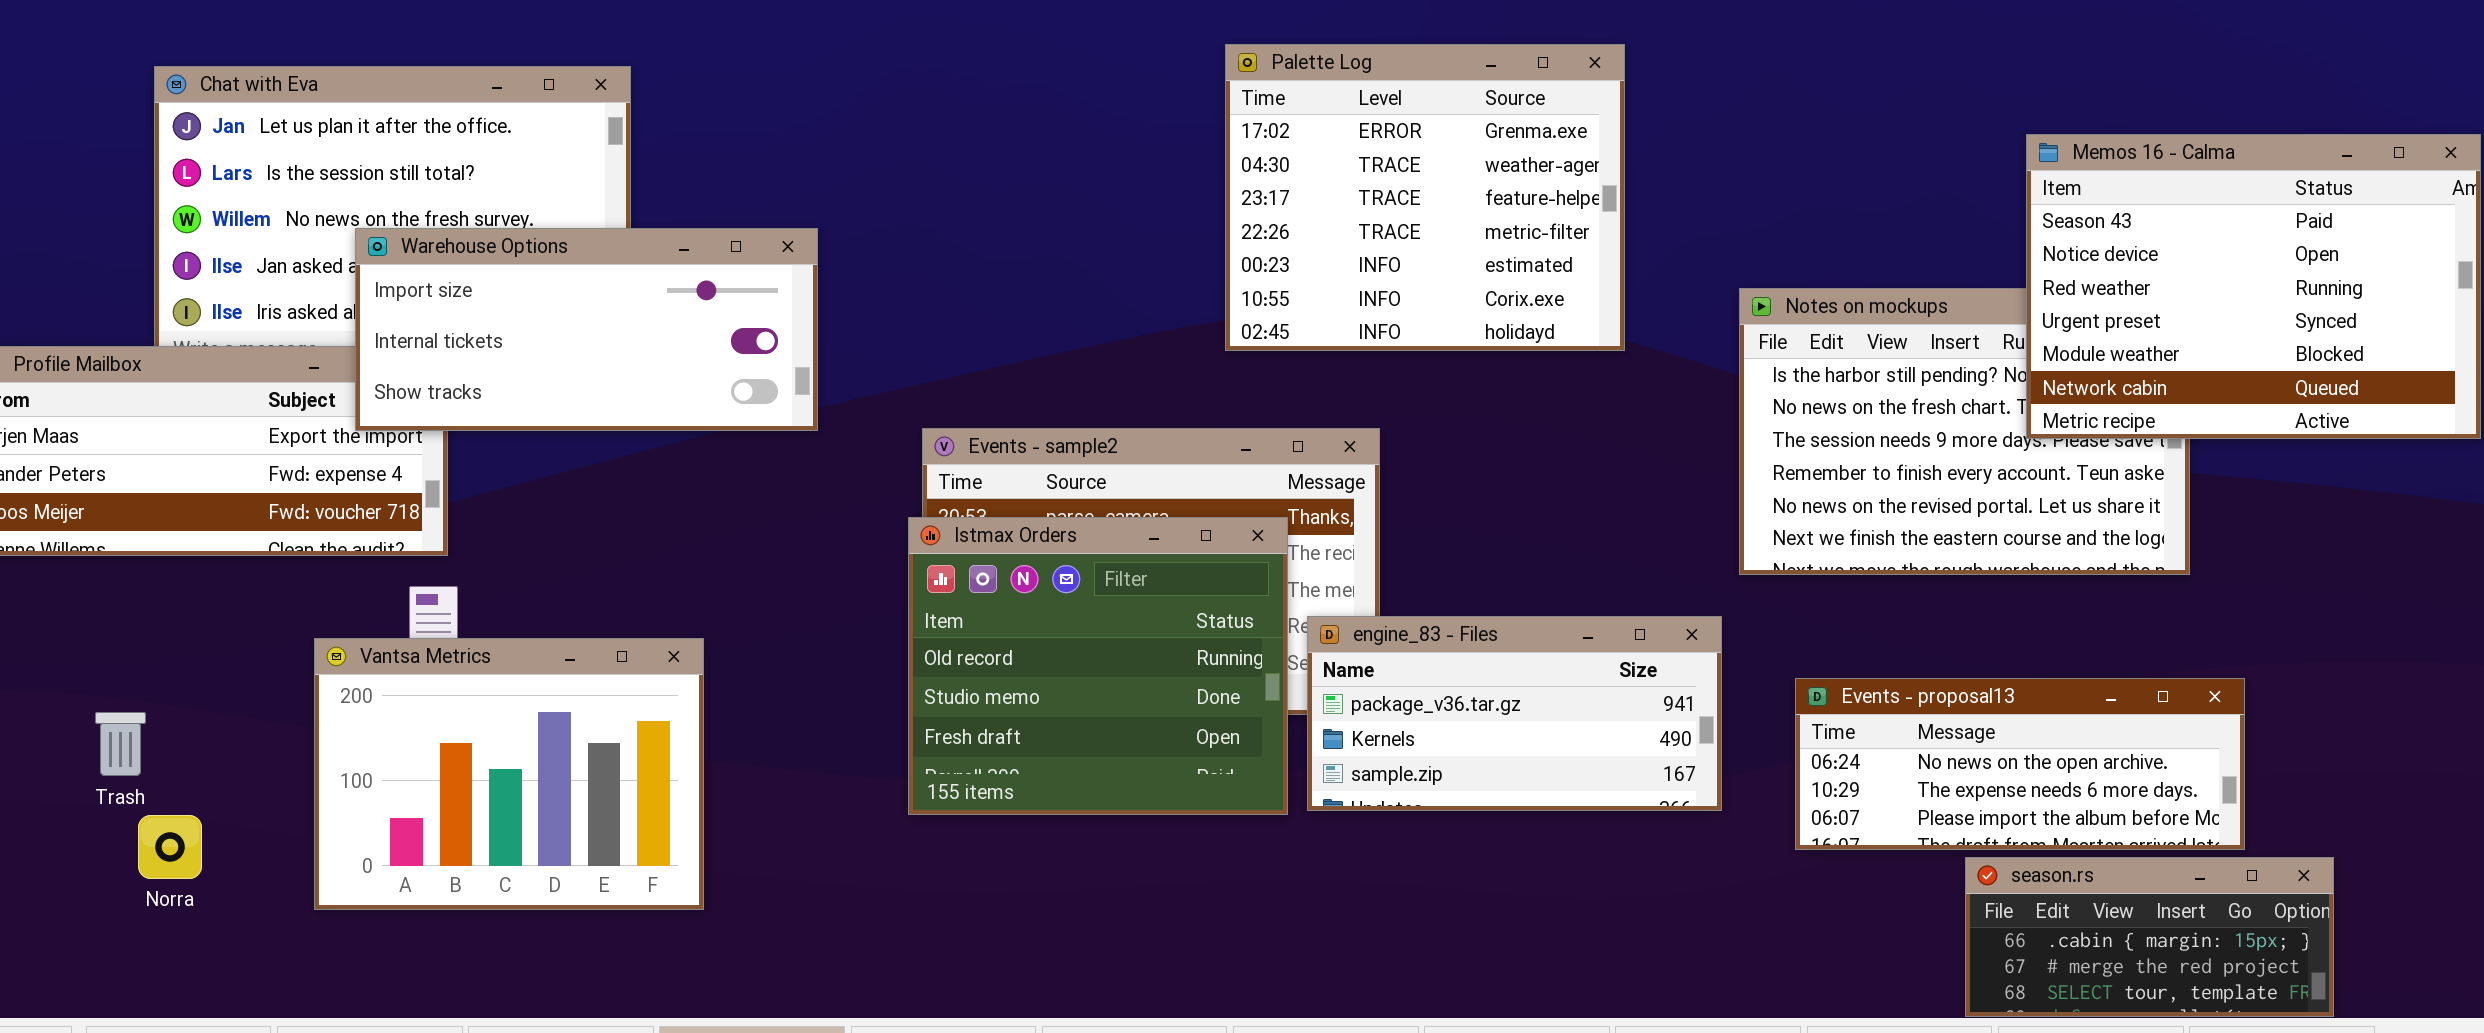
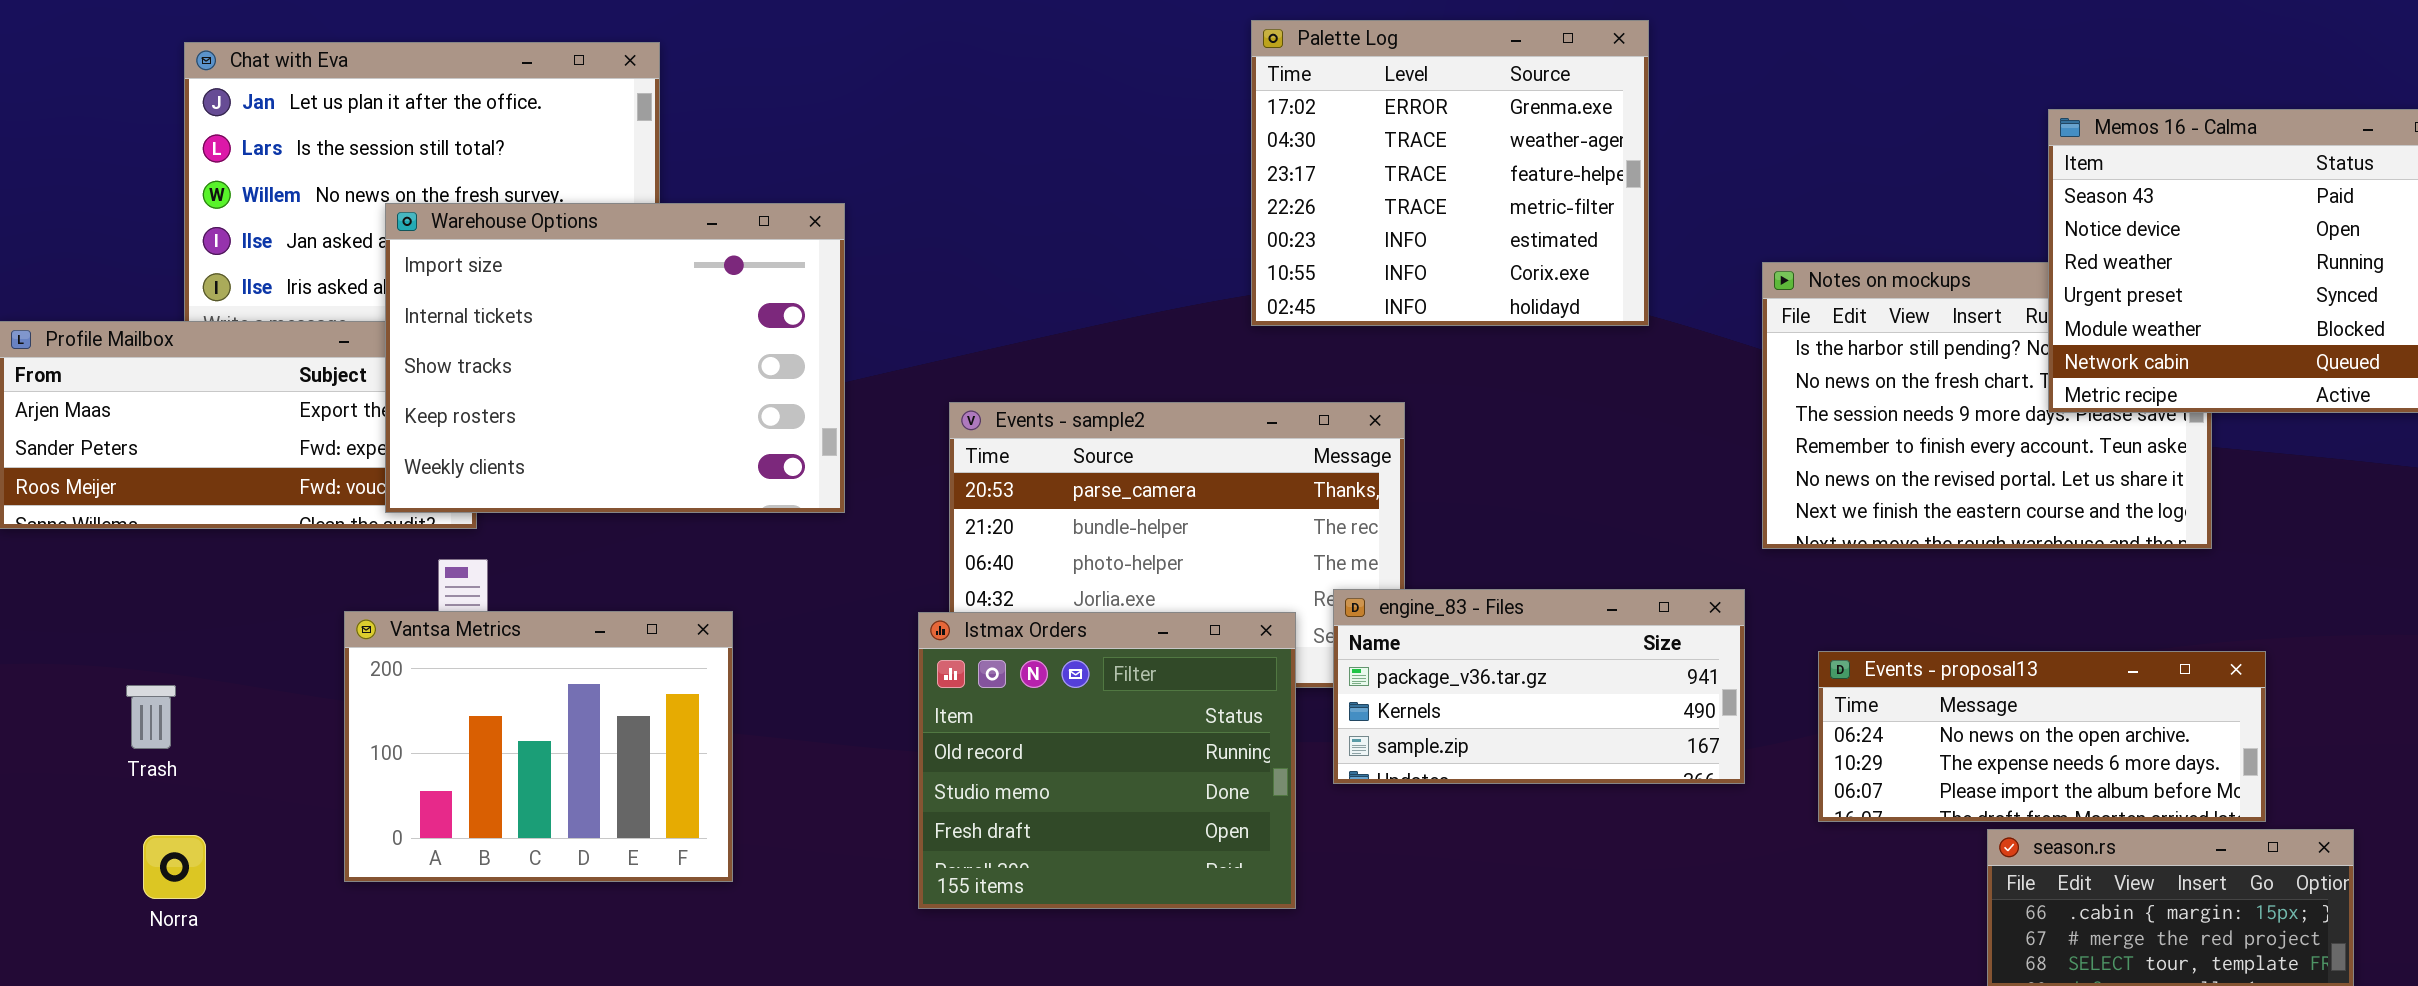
Warehouse Options: [355,228,818,431] -> [385,203,845,513], resized
Istmax Orders: [908,517,1288,815] -> [918,612,1296,909], moved
Norra: [138,815,202,879] -> [143,835,206,899], moved

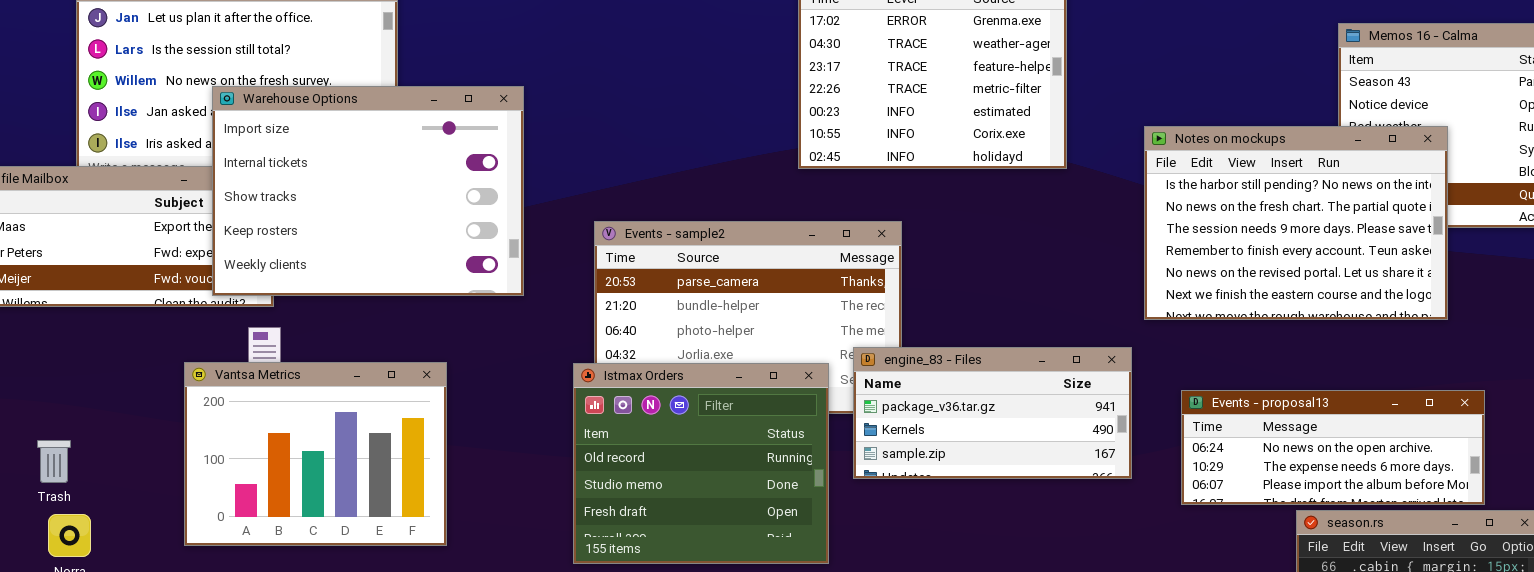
Notes on mockups: [1762,262,2212,549] -> [1144,126,1448,320], raised
Trash: [126,685,176,749] -> [37,440,71,483], moved

